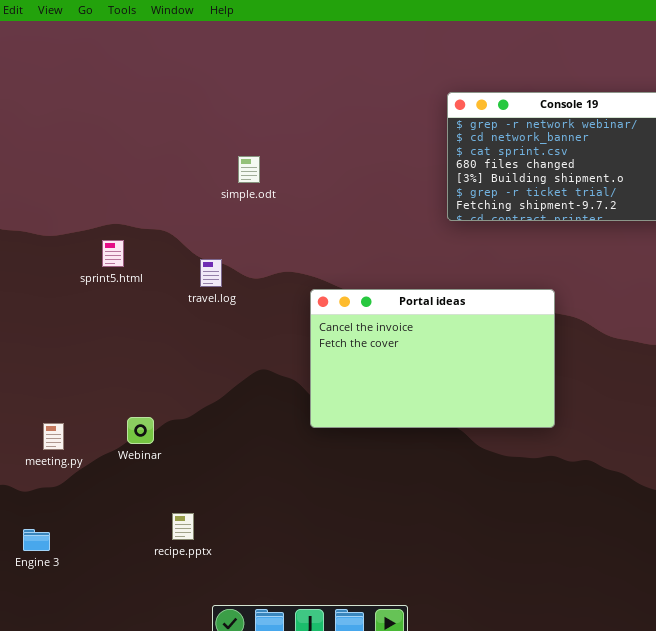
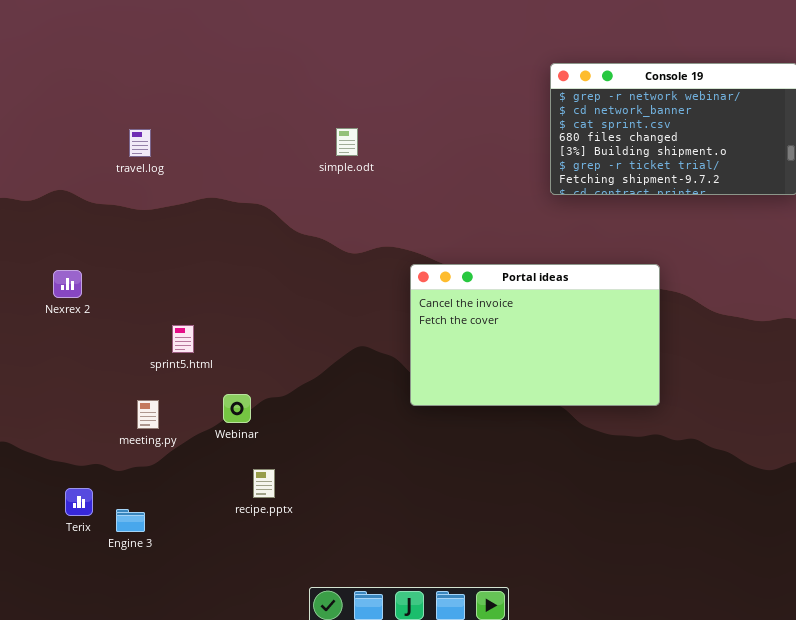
sprint5.html: [102,240,124,267] -> [172,325,194,353], moved
travel.log: [200,259,222,287] -> [129,129,151,157], moved
recipe.pptx: [172,513,194,540] -> [253,469,275,498], moved

